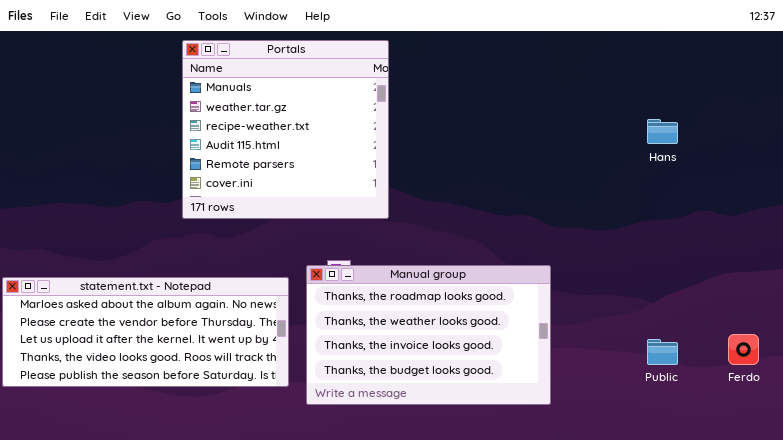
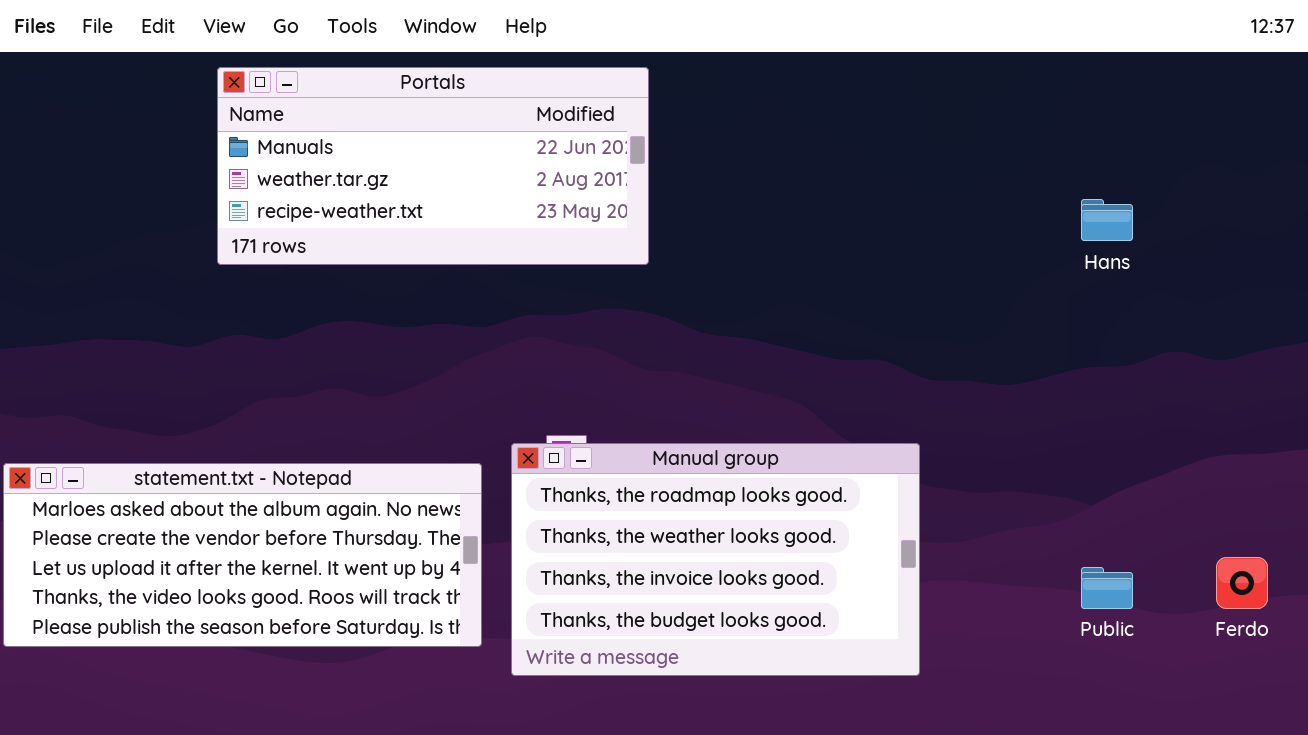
Portals: [182,40,389,219] -> [217,67,649,265], resized

